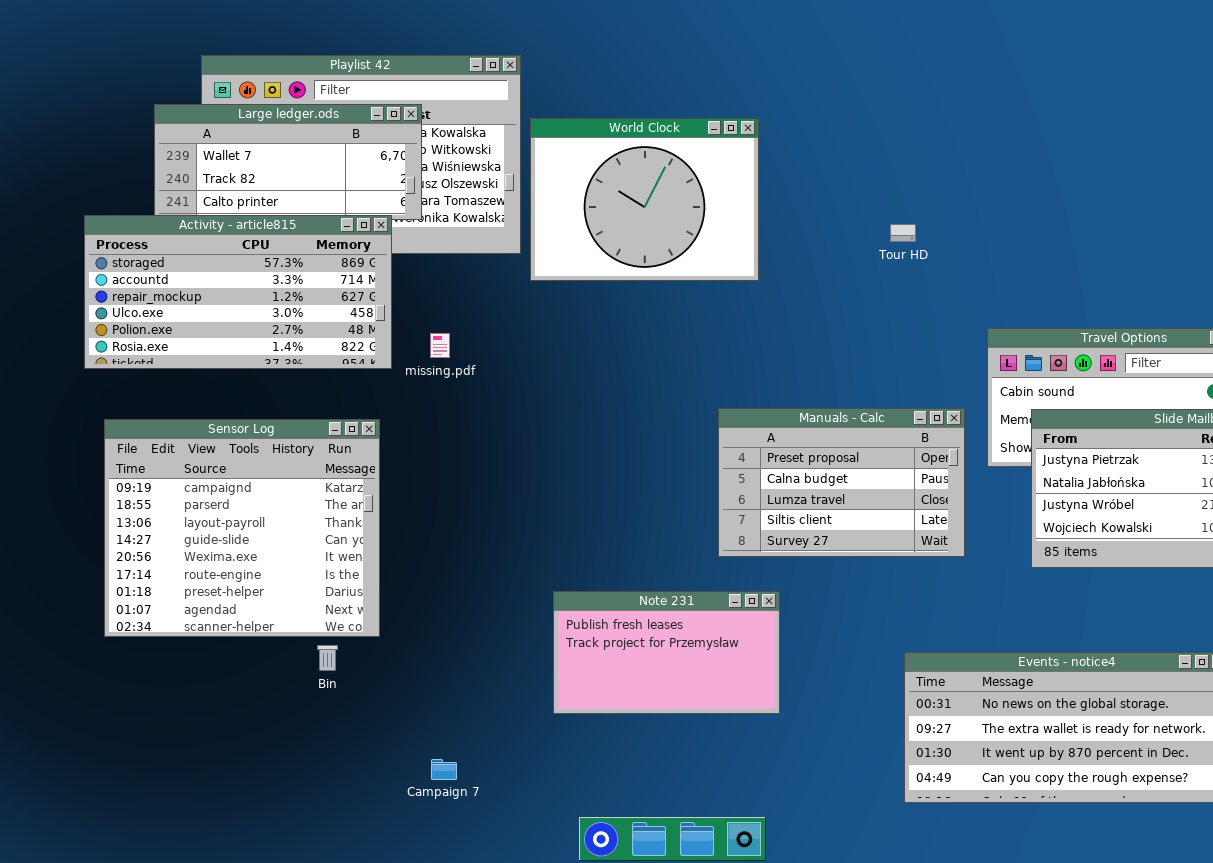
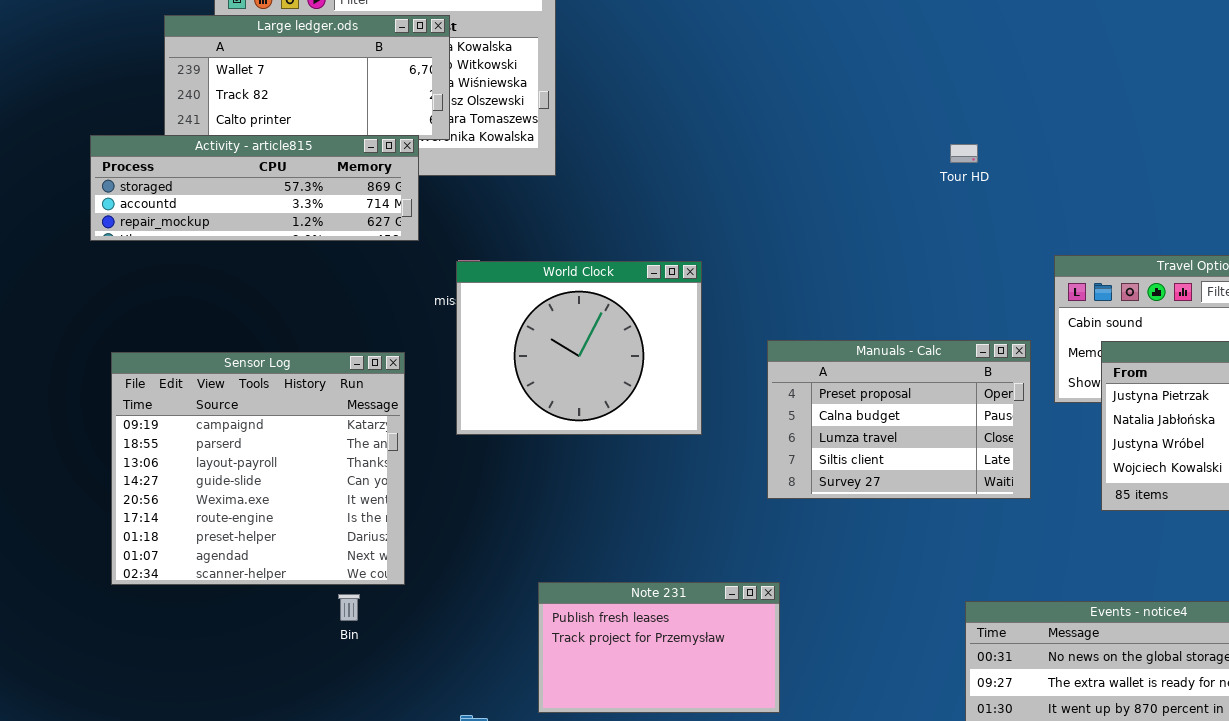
World Clock: [530,118,759,281] -> [456,261,702,435], moved
Activity - article815: [84,215,392,369] -> [90,135,419,241], resized
Note 231: [553,591,780,714] -> [538,582,780,713], moved

